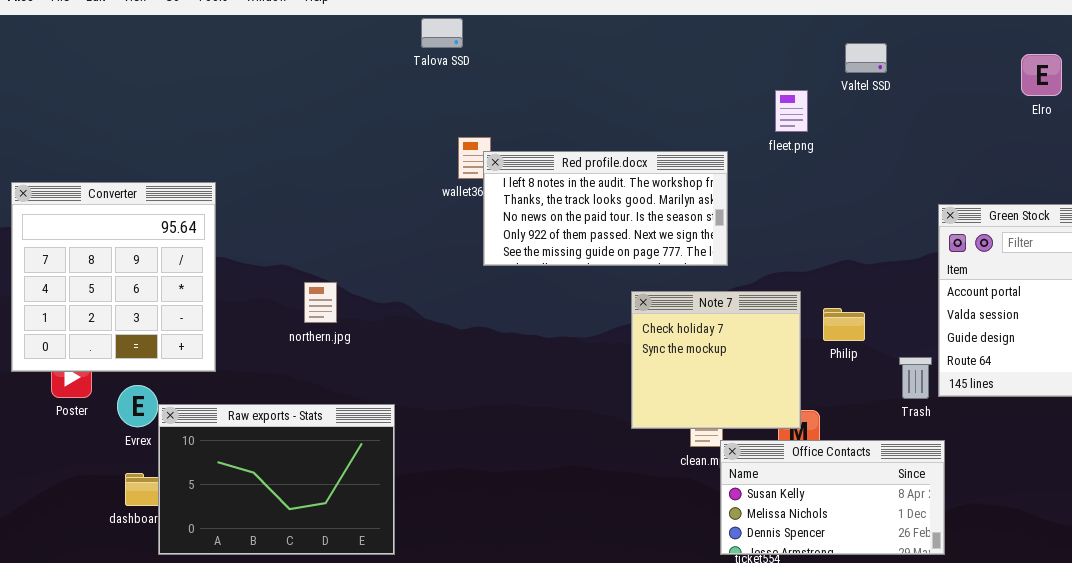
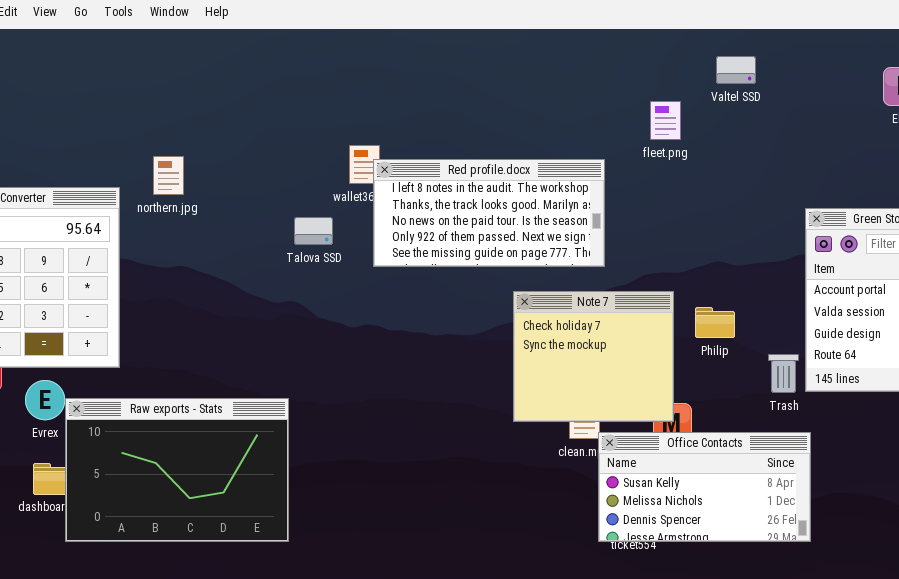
Talova SSD: [421,18,463,48] -> [294,217,333,245], moved
northern.jpg: [304,282,337,323] -> [153,156,184,195], moved

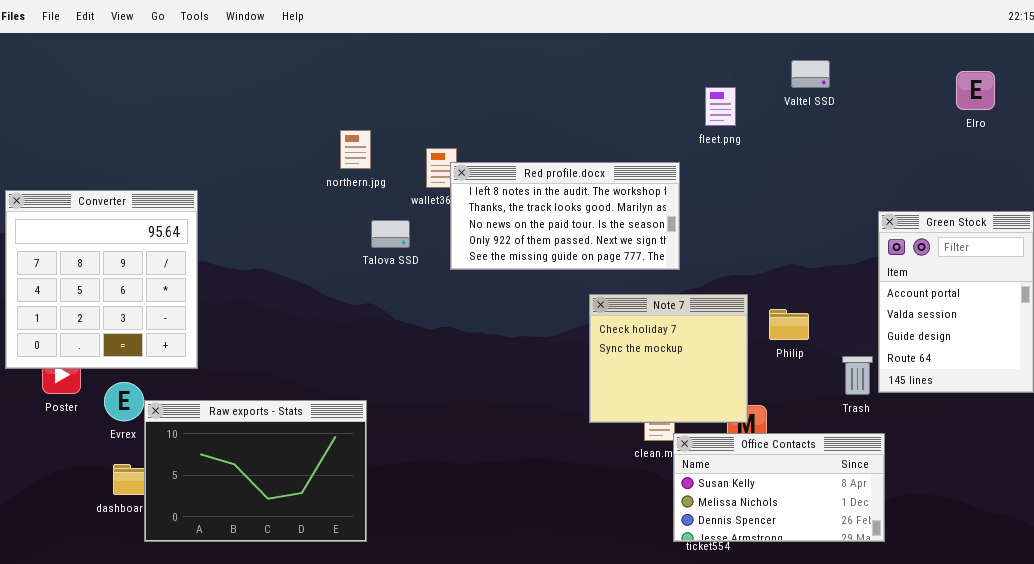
fleet.png: [650,101,681,140] -> [705,87,736,126], moved
northern.jpg: [153,156,184,195] -> [340,130,371,169], moved

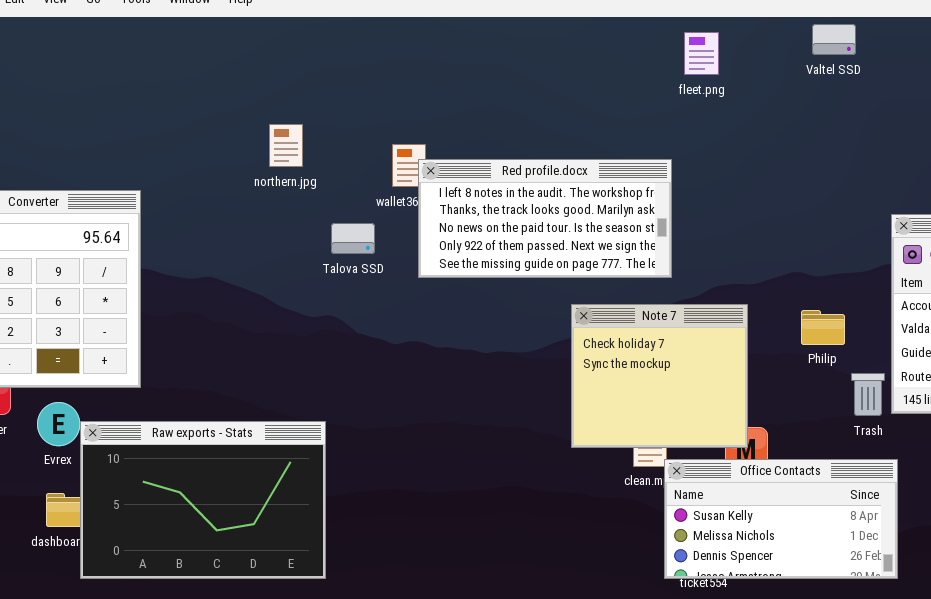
Valtel SSD: [791,60,830,88] -> [812,24,856,55], moved
fleet.png: [705,87,736,126] -> [684,32,719,75], moved
northern.jpg: [340,130,371,169] -> [269,124,303,167], moved
Philip: [769,309,809,340] -> [801,310,845,345], moved

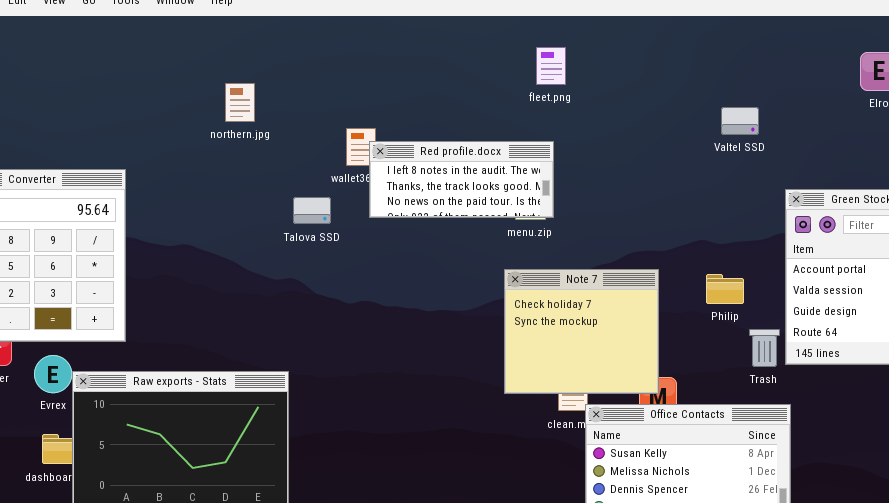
Valtel SSD: [812,24,856,55] -> [721,107,759,135], moved
fleet.png: [684,32,719,75] -> [536,47,566,85], moved
northern.jpg: [269,124,303,167] -> [225,83,255,122], moved
Red profile.docx: [418,159,672,278] -> [369,141,554,218], resized

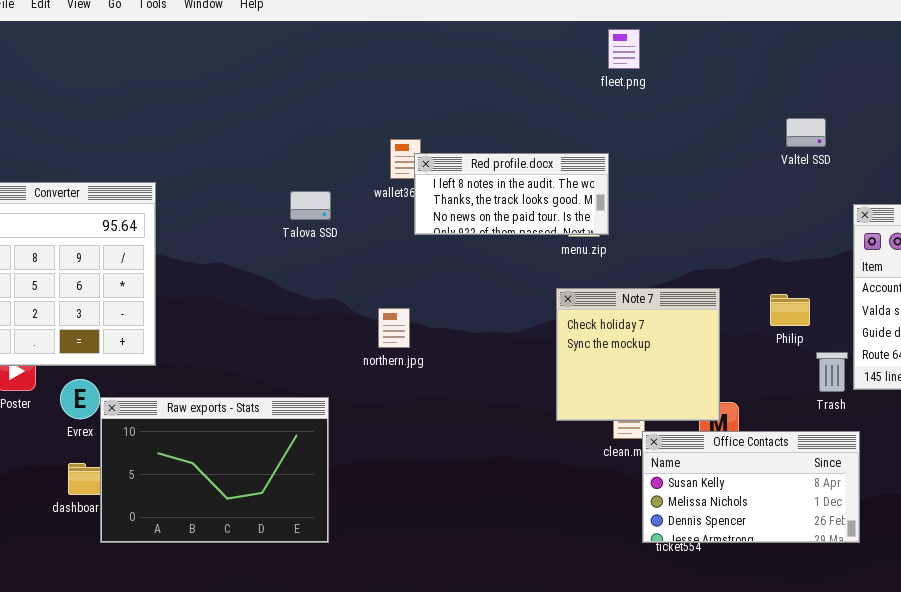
fleet.png: [536,47,566,85] -> [608,29,640,69], moved
northern.jpg: [225,83,255,122] -> [378,308,410,348], moved
Talova SSD: [293,197,331,224] -> [290,191,331,220], moved

